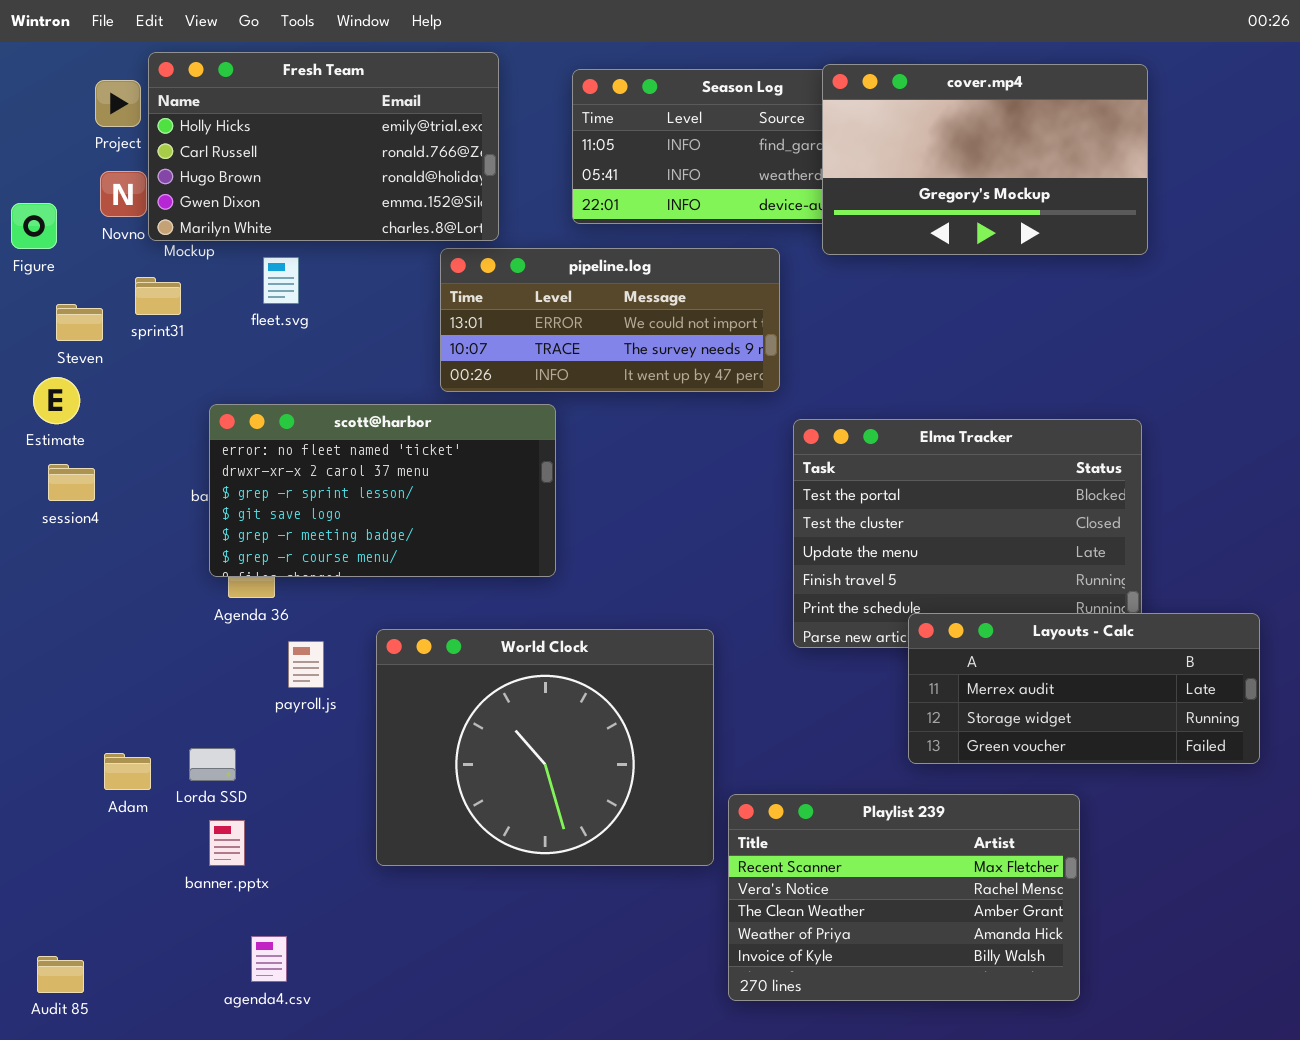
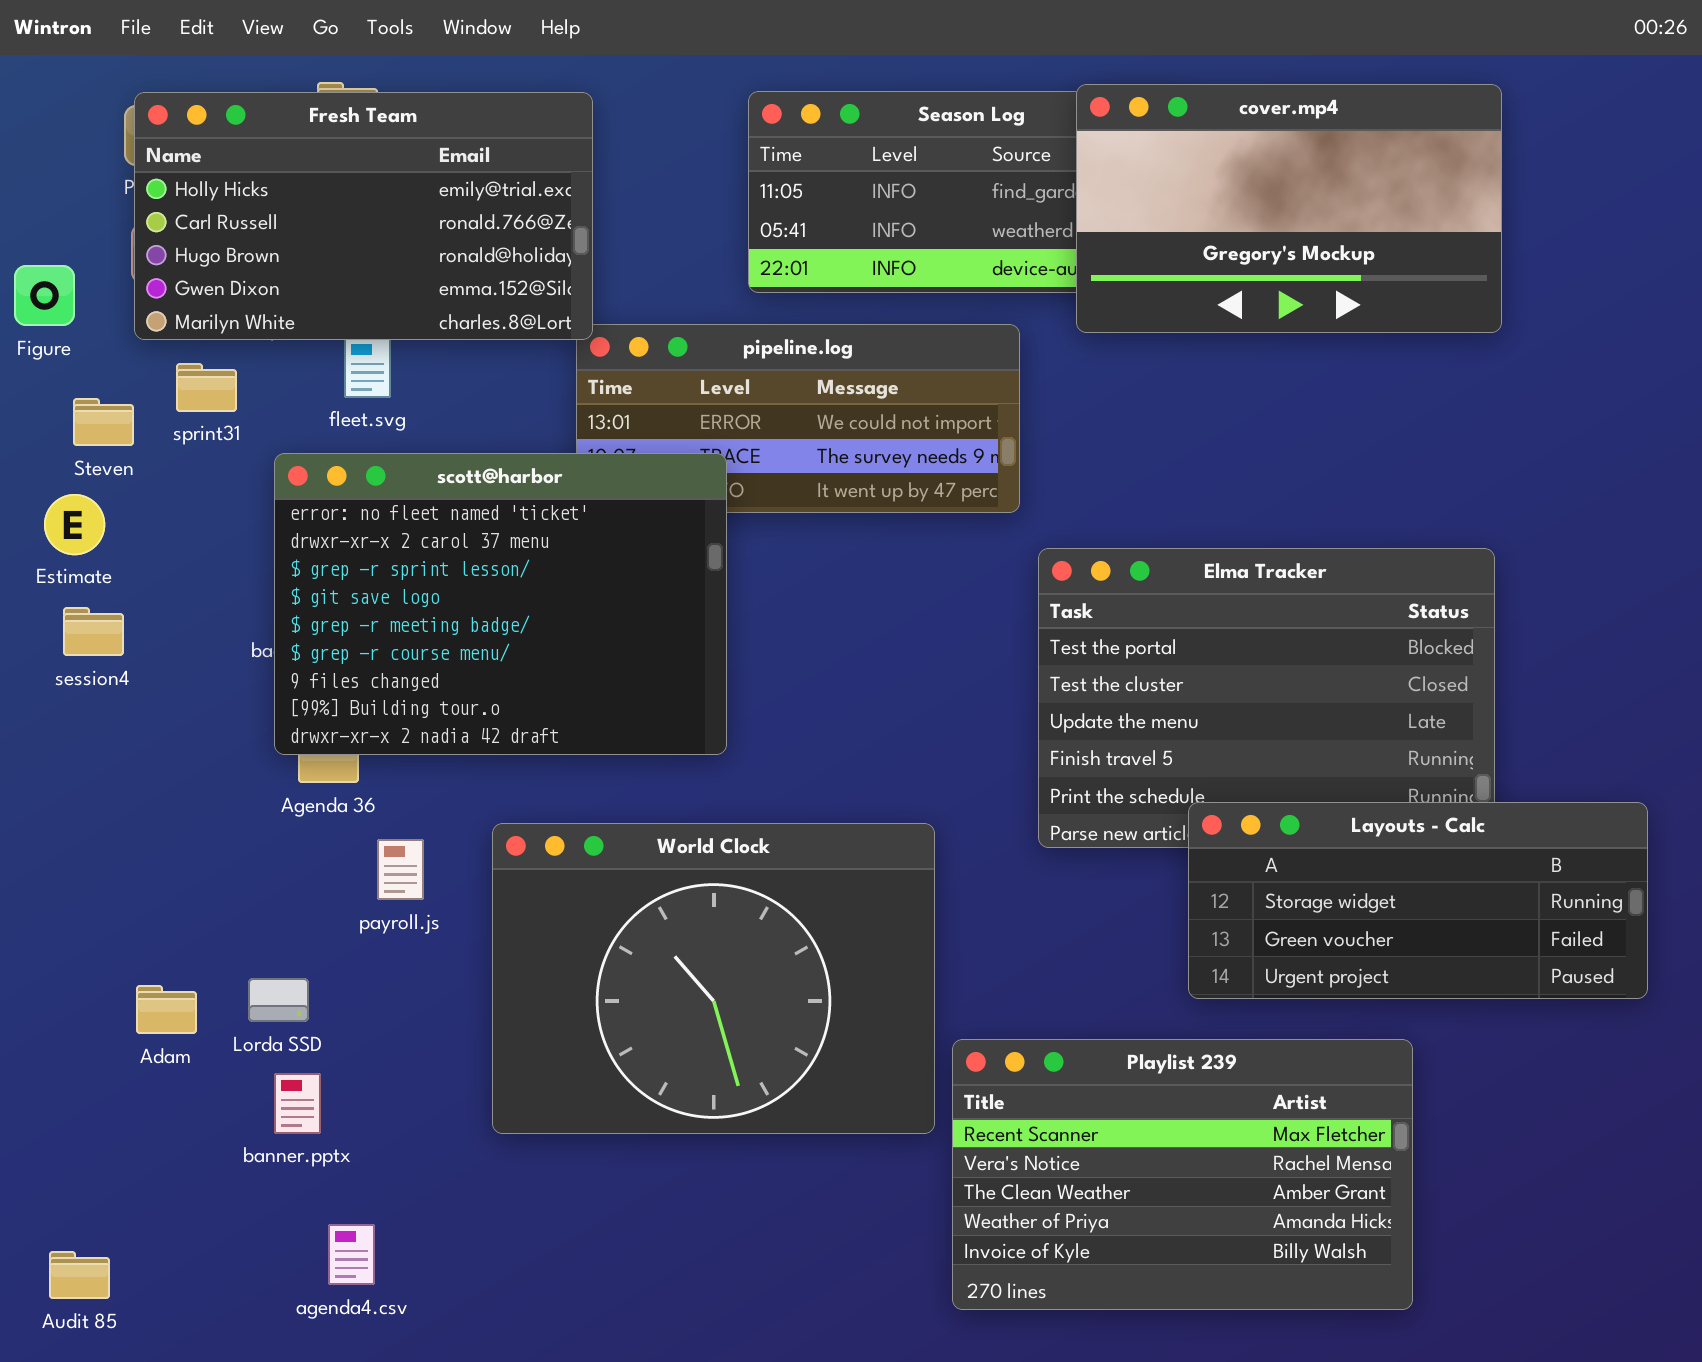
Fresh Team: [148,52,499,241] -> [134,92,593,340], moved
scott@harbor: [209,404,556,577] -> [274,453,727,755], resized
Layouts - Calc: [908,613,1260,764] -> [1188,802,1648,999], scrolled down 1 row

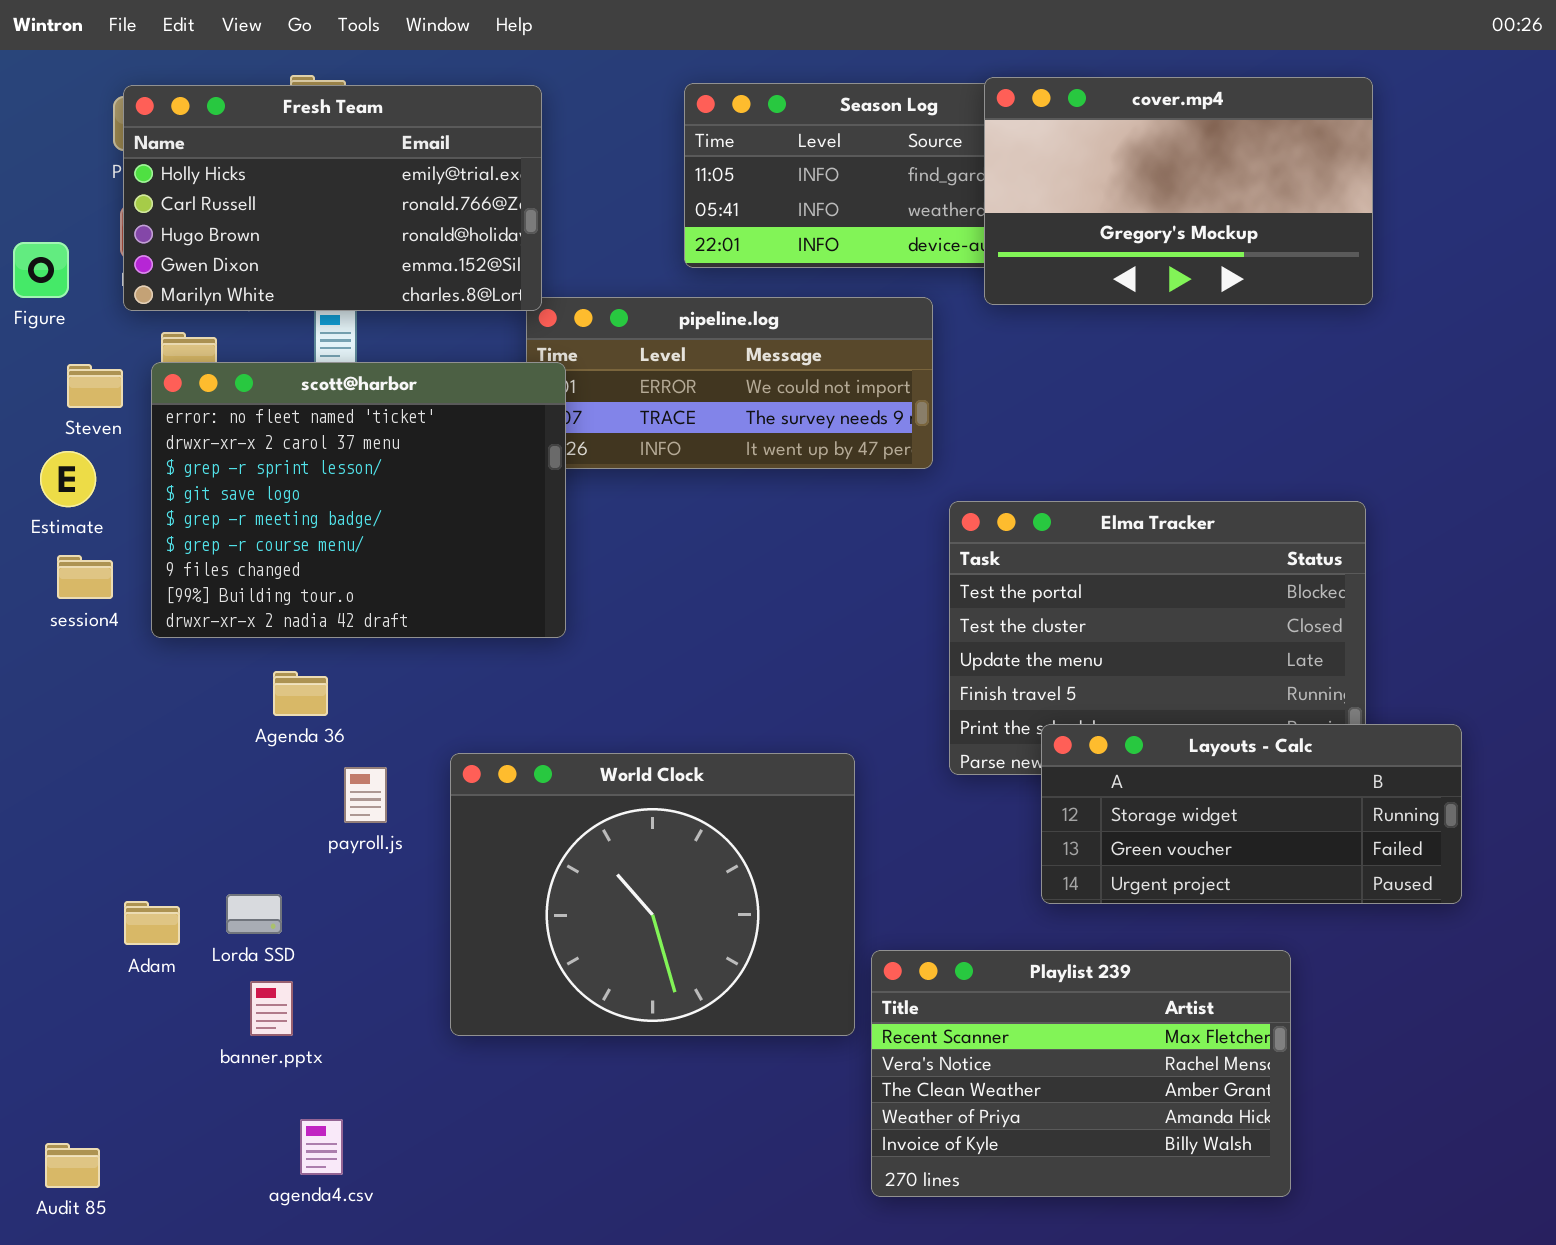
scott@harbor: [274,453,727,755] -> [151,362,566,638], moved
Layouts - Calc: [1188,802,1648,999] -> [1041,724,1462,904], moved

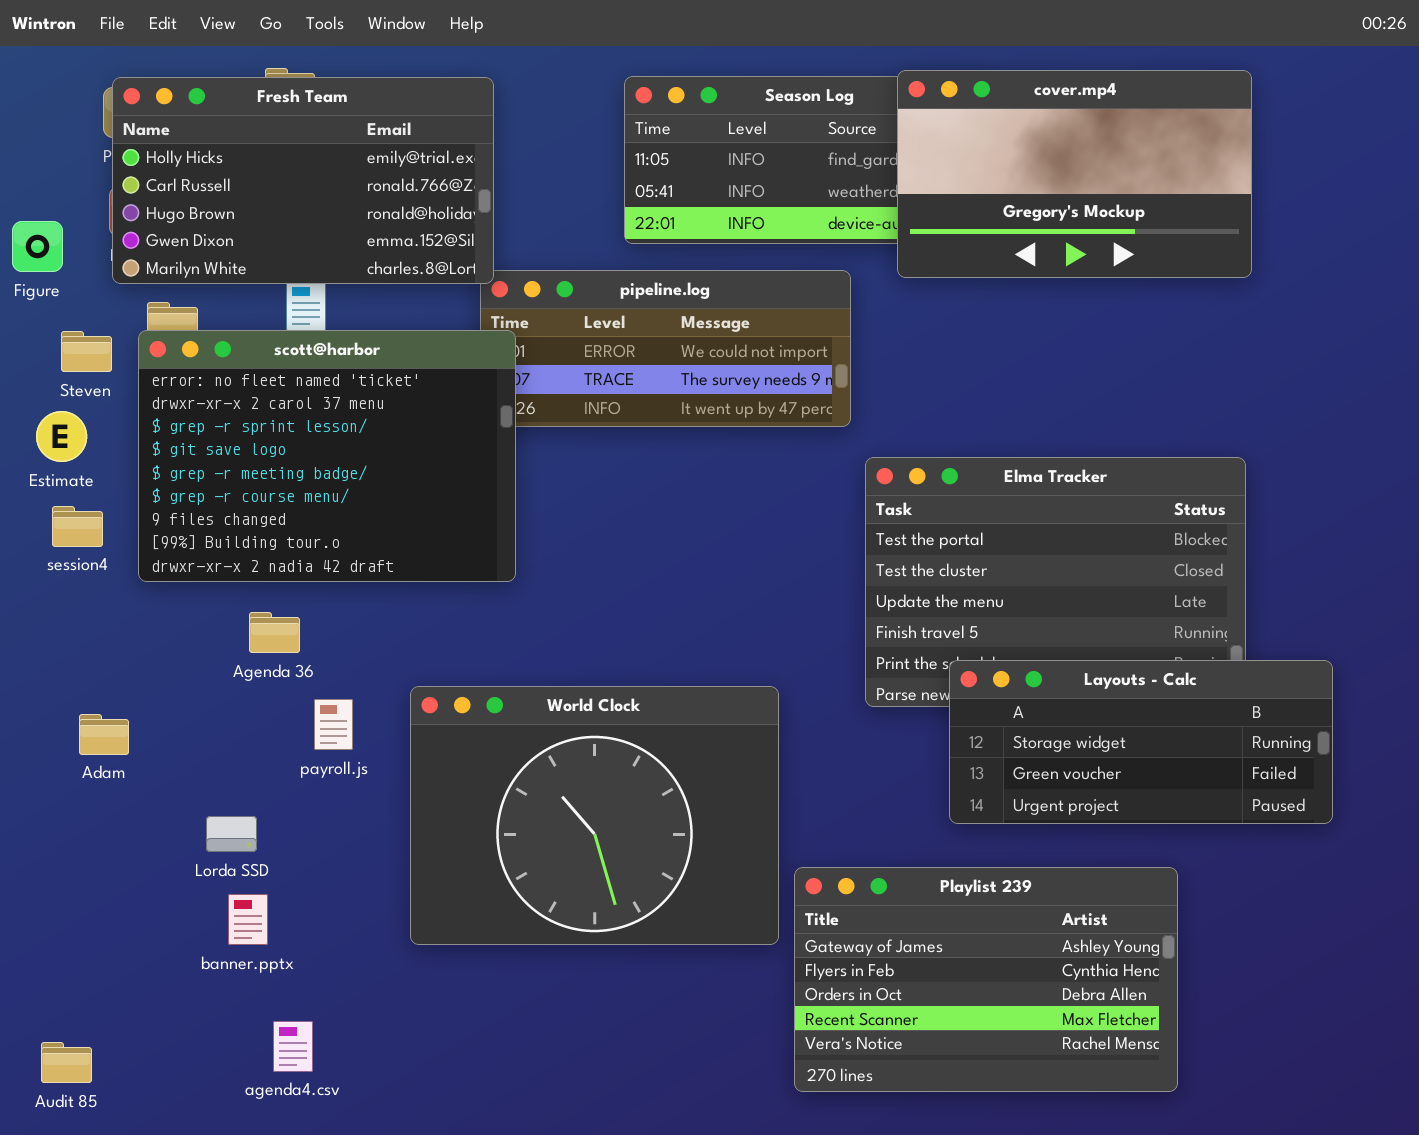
Adam: [124,901,180,945] -> [79,714,129,755], moved
Playlist 239: [871,950,1291,1197] -> [794,867,1178,1092], scrolled up 3 rows

